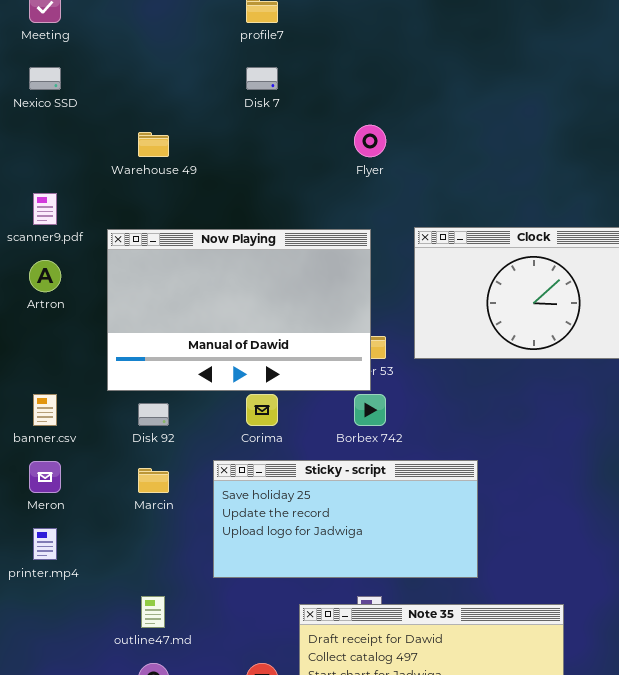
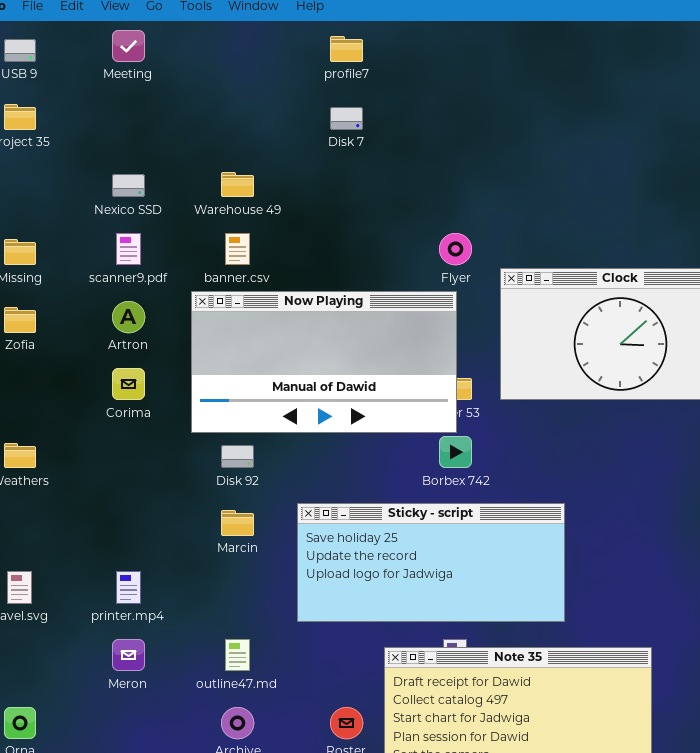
Nexico SSD: [29,67,61,90] -> [112,174,145,197], moved
Flyer: [354,125,386,157] -> [439,233,472,265], moved
Now Playing: [107,229,371,391] -> [191,291,457,433], resized
banner.csv: [33,394,57,426] -> [225,233,250,265], moved
Corima: [246,394,278,426] -> [112,368,145,400], moved
Meron: [29,461,61,493] -> [112,639,145,671], moved

